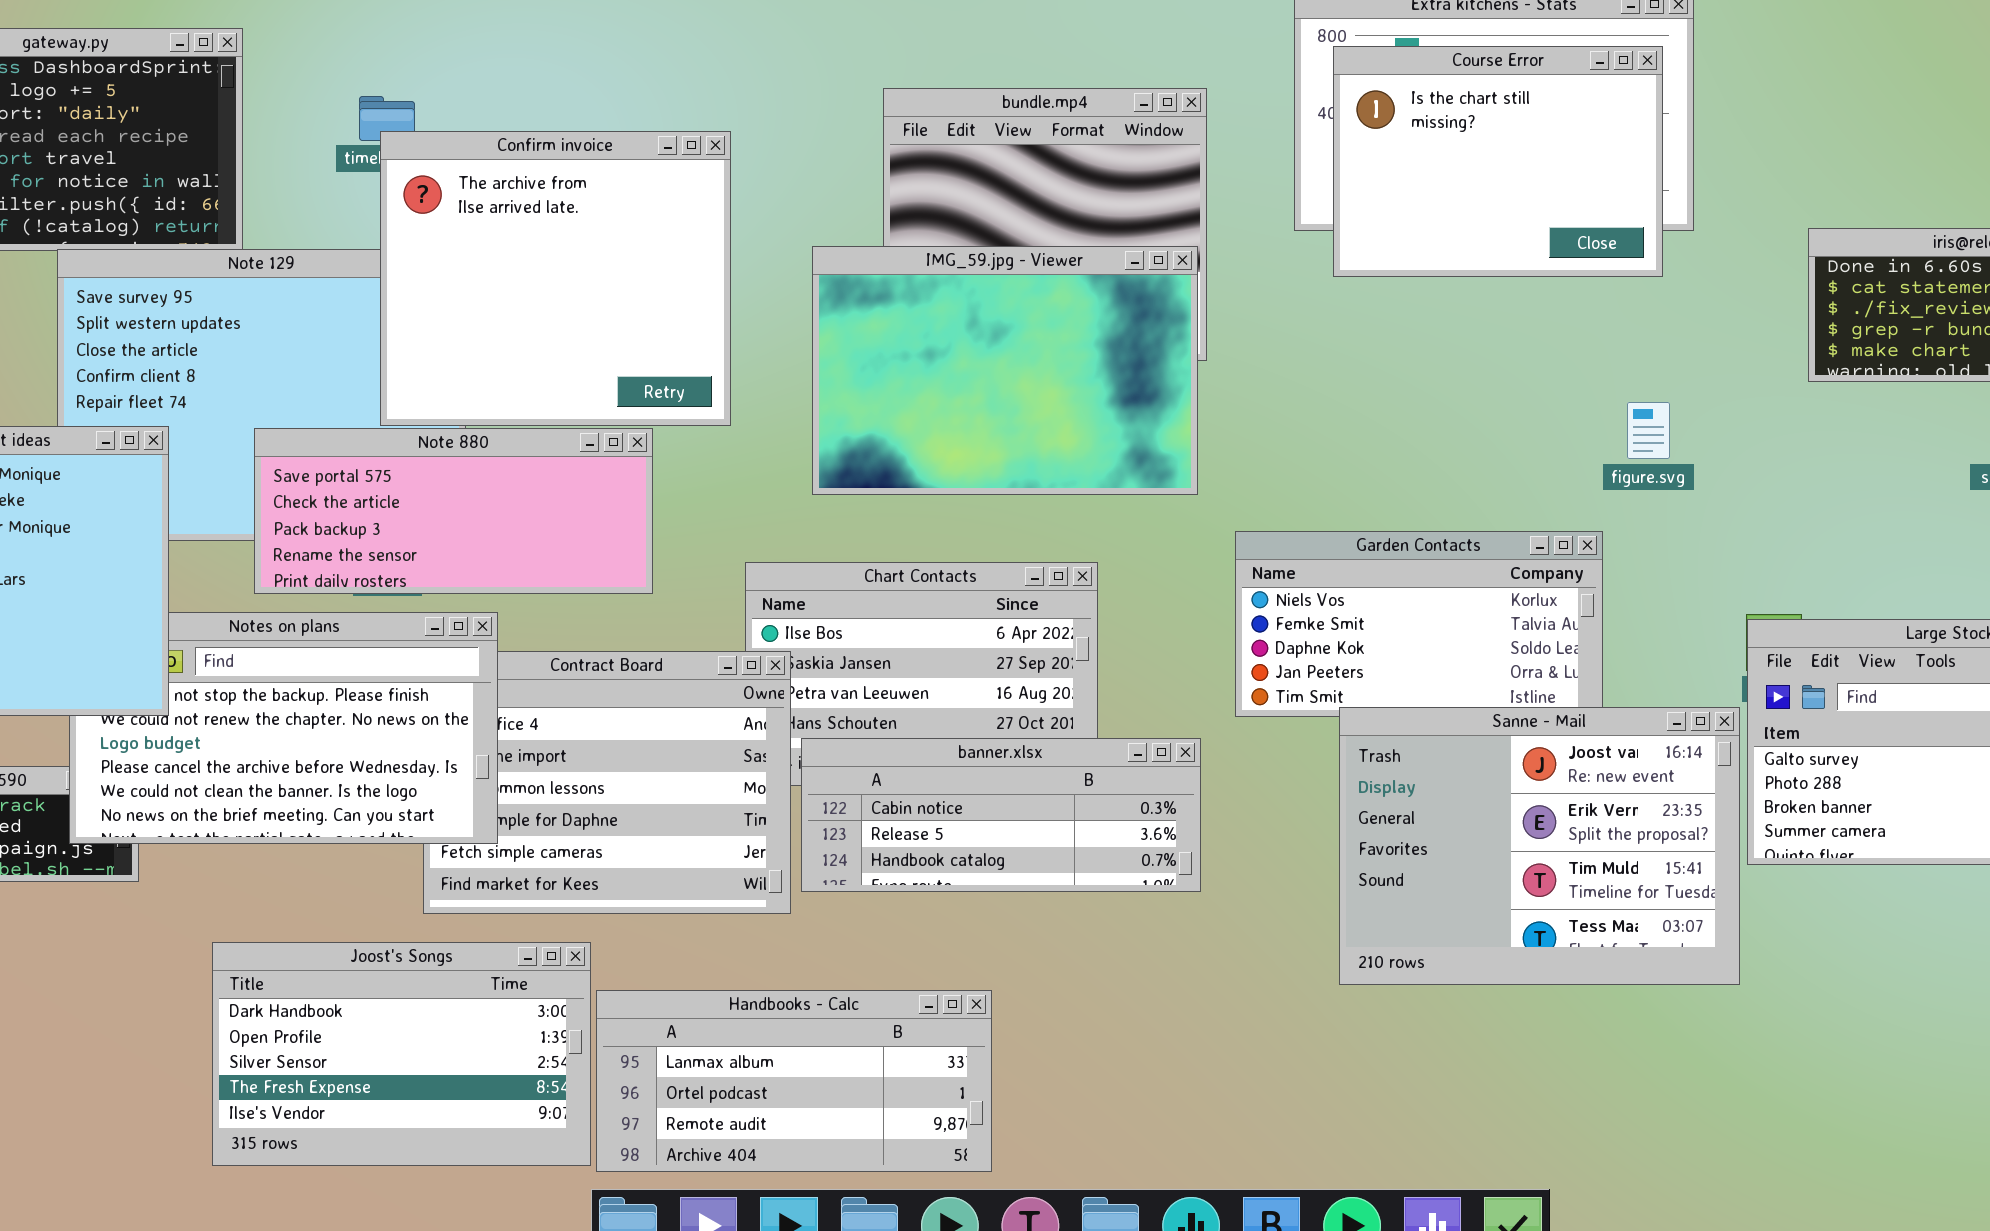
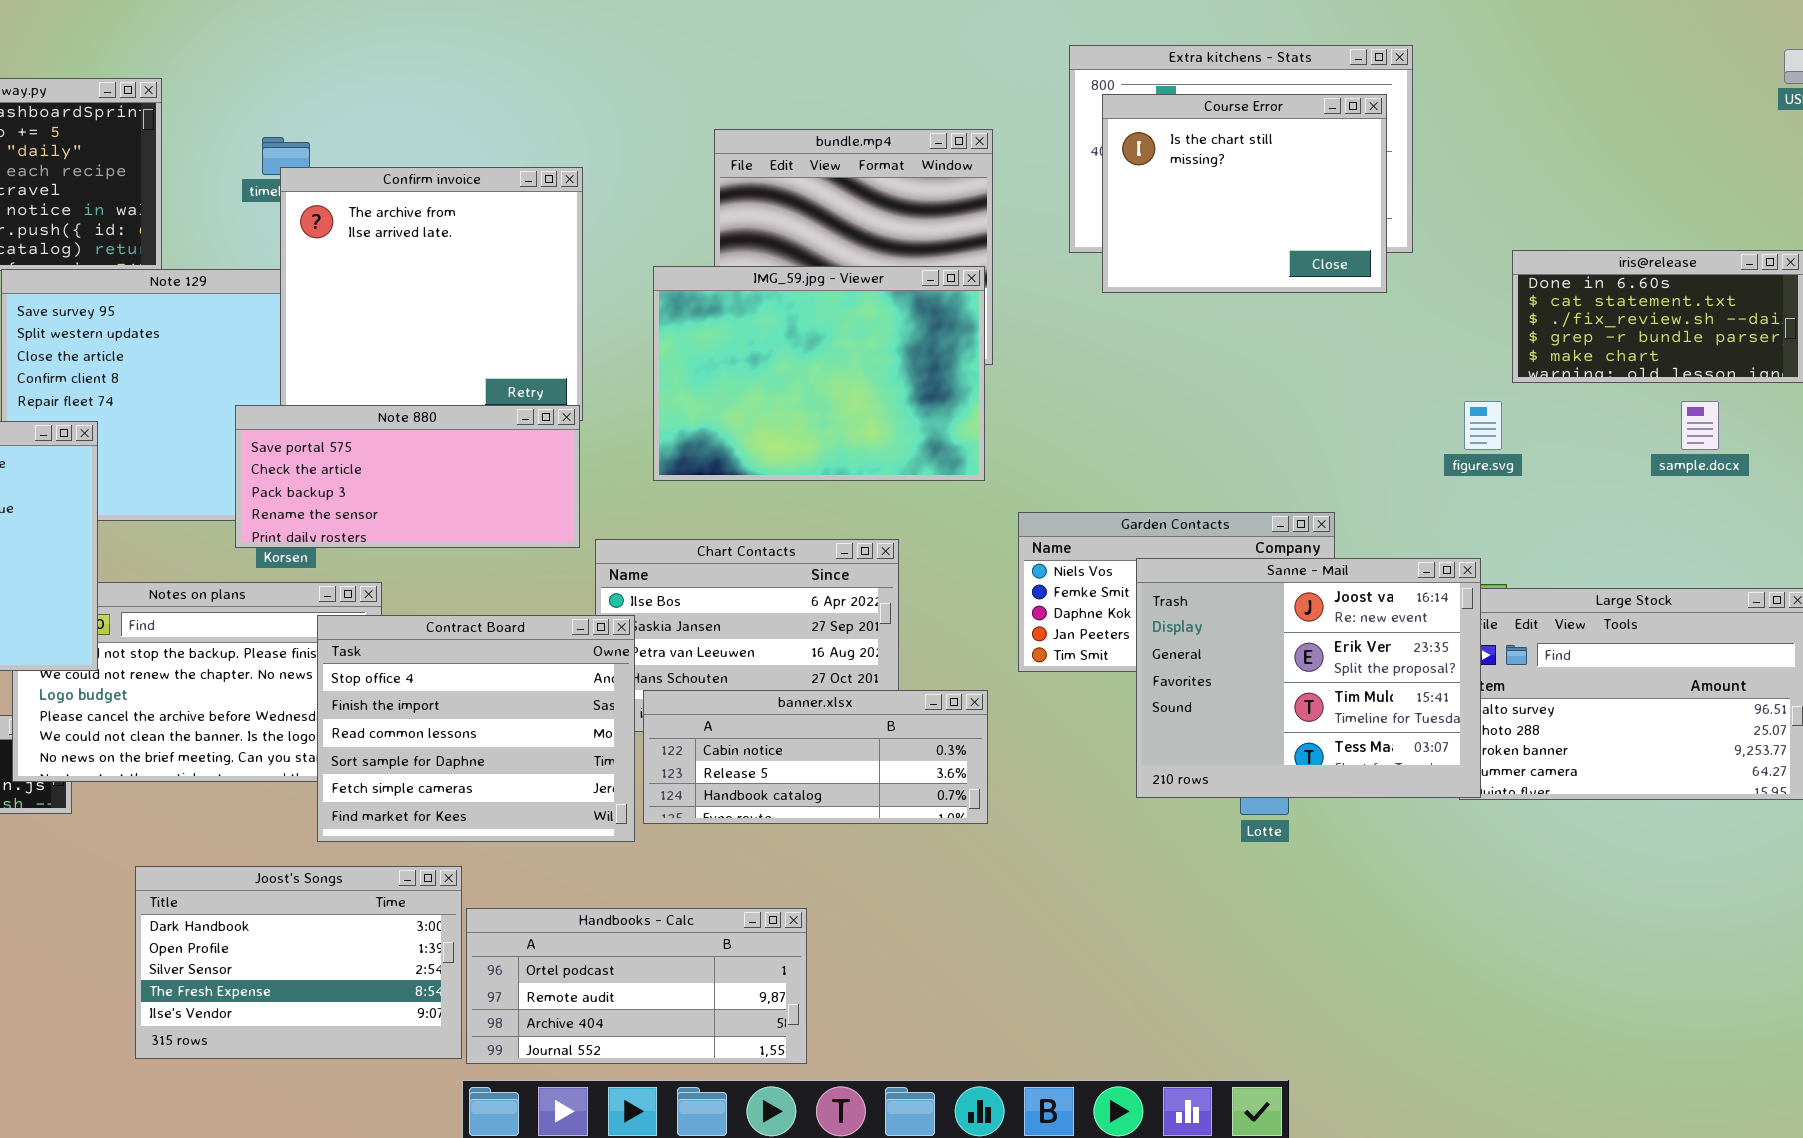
figure.svg: [1627,402,1670,459] -> [1464,401,1502,450], moved
Note 880: [254,428,653,594] -> [235,405,580,548], moved
Contract Board: [423,651,791,914] -> [317,615,635,842], raised
Sanne - Mail: [1339,707,1740,985] -> [1136,558,1481,798], moved
Handbooks - Calc: [596,990,992,1172] -> [466,908,807,1064], scrolled down 1 row

